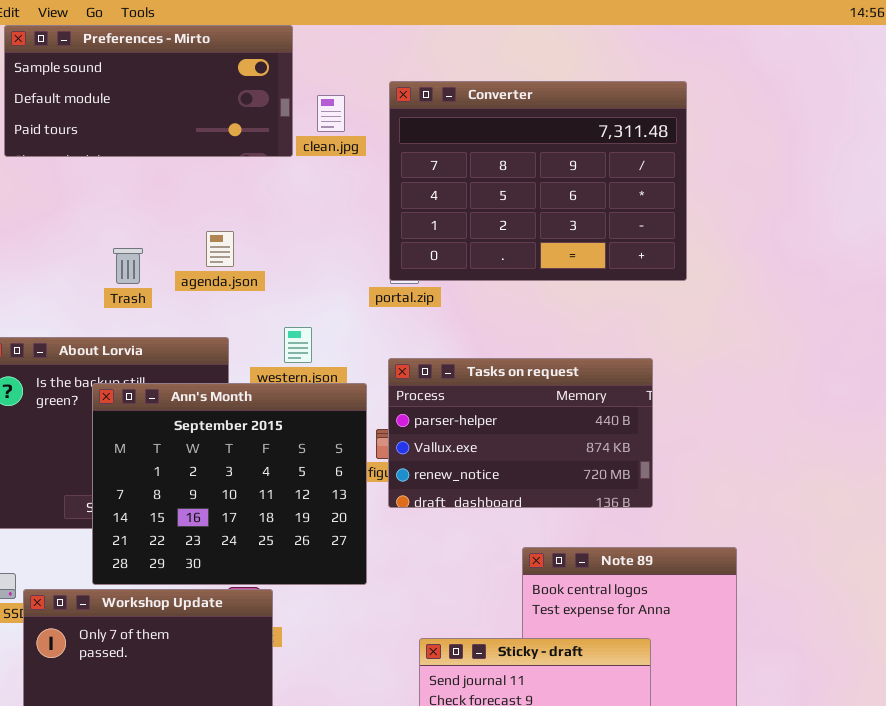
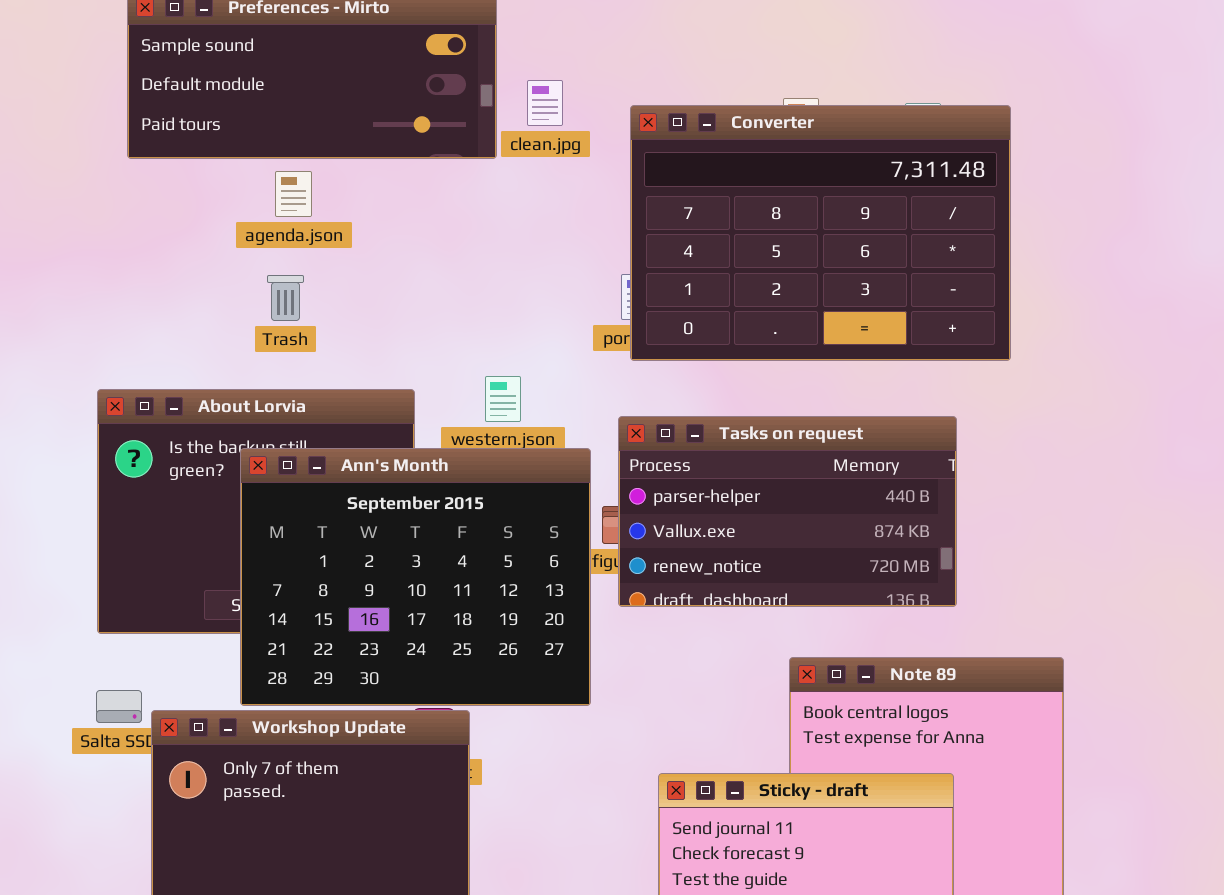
Converter: [389,81,687,281] -> [630,105,1011,361], moved
agenda.json: [206,231,234,267] -> [275,171,312,217], moved

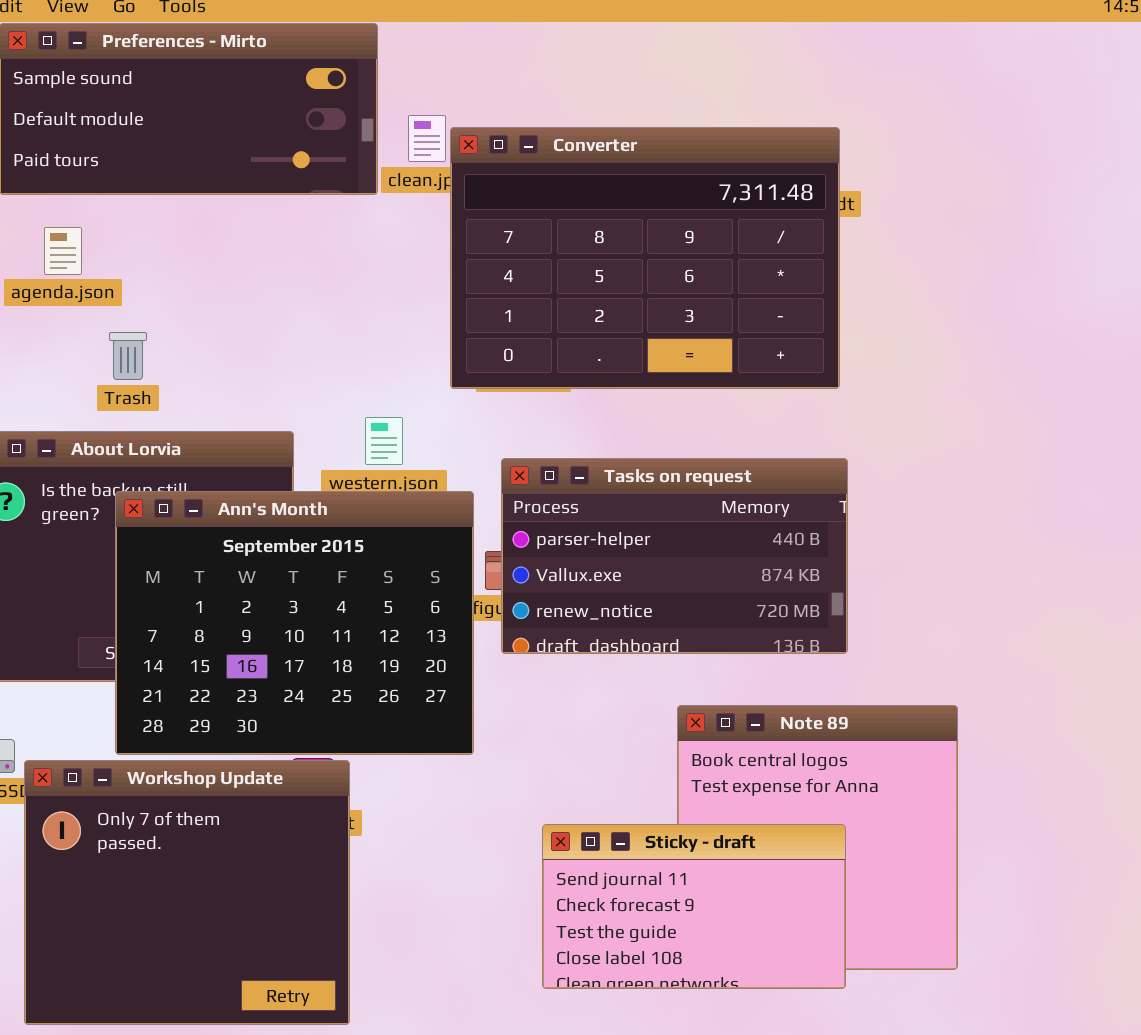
Converter: [630,105,1011,361] -> [450,127,840,389], moved
agenda.json: [275,171,312,217] -> [44,227,82,275], moved
Trash: [267,275,304,321] -> [109,332,147,380], moved

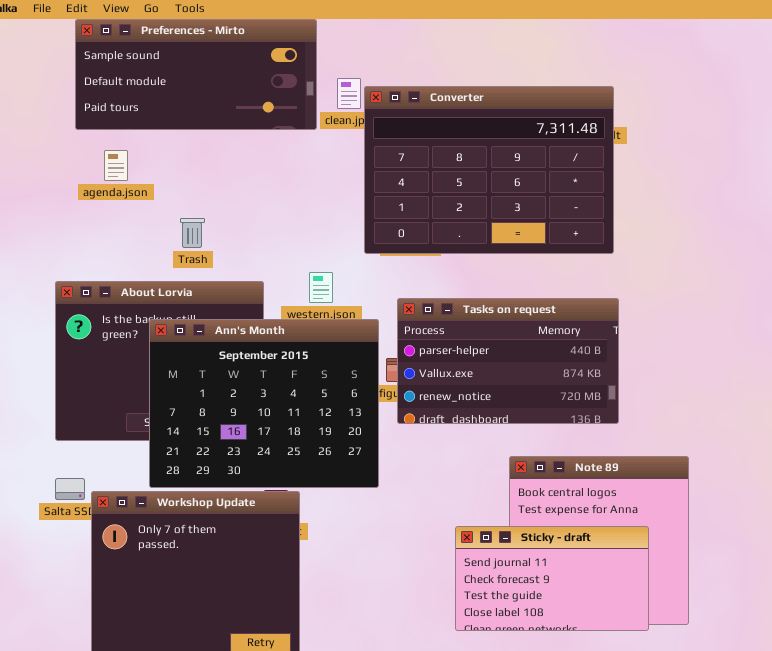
Trash: [109,332,147,380] -> [180,218,205,248], moved
Sticky - draft: [542,824,846,989] -> [455,526,649,631], moved

